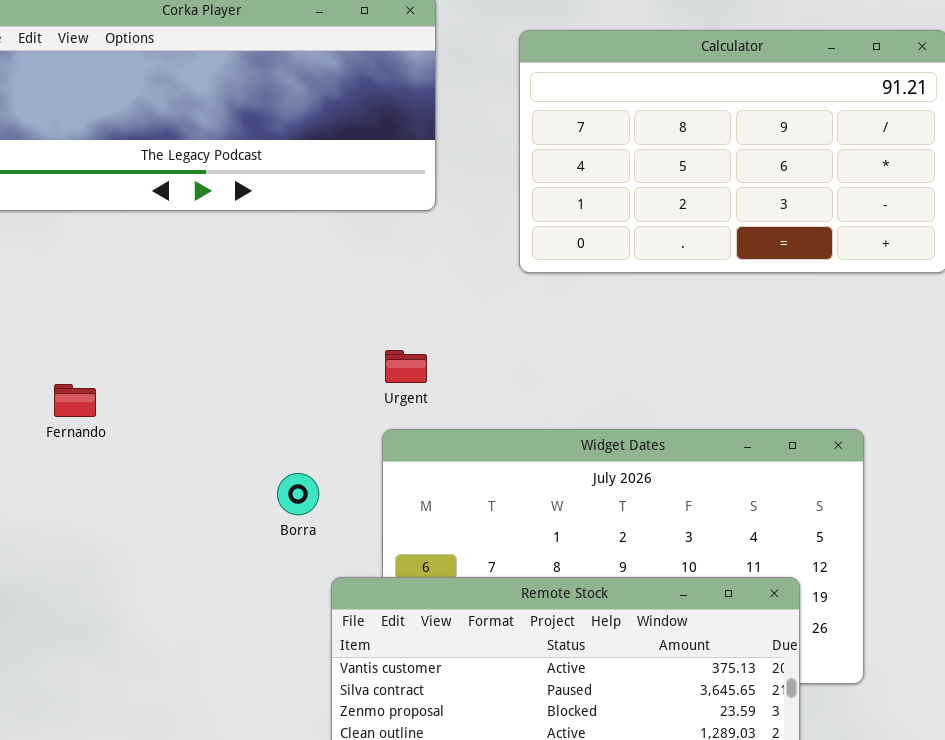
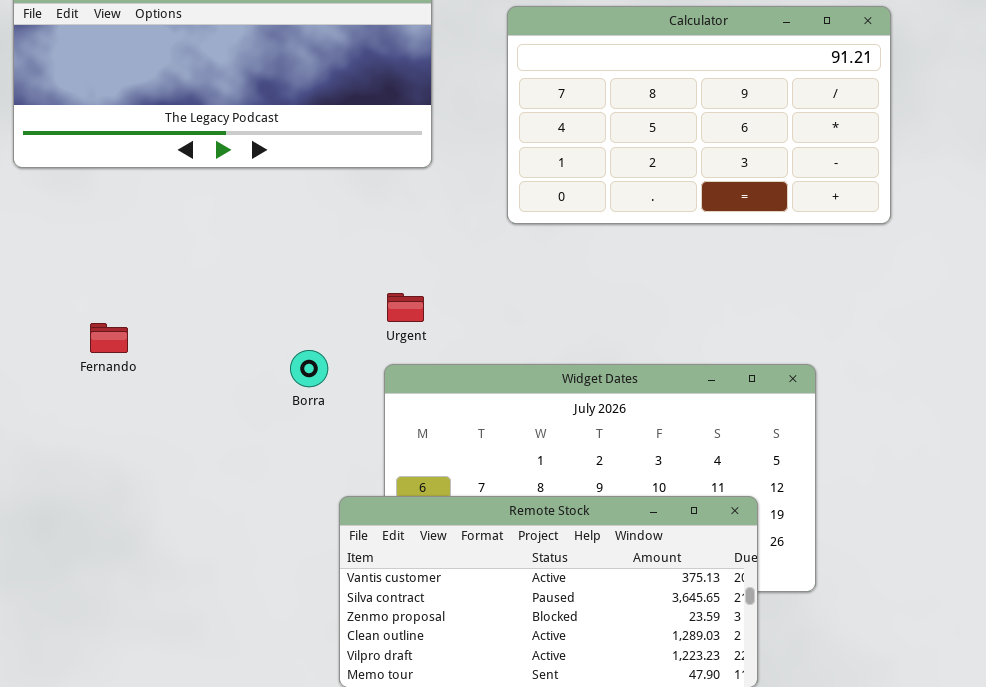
Borra: [277,473,319,515] -> [290,350,328,387], moved

